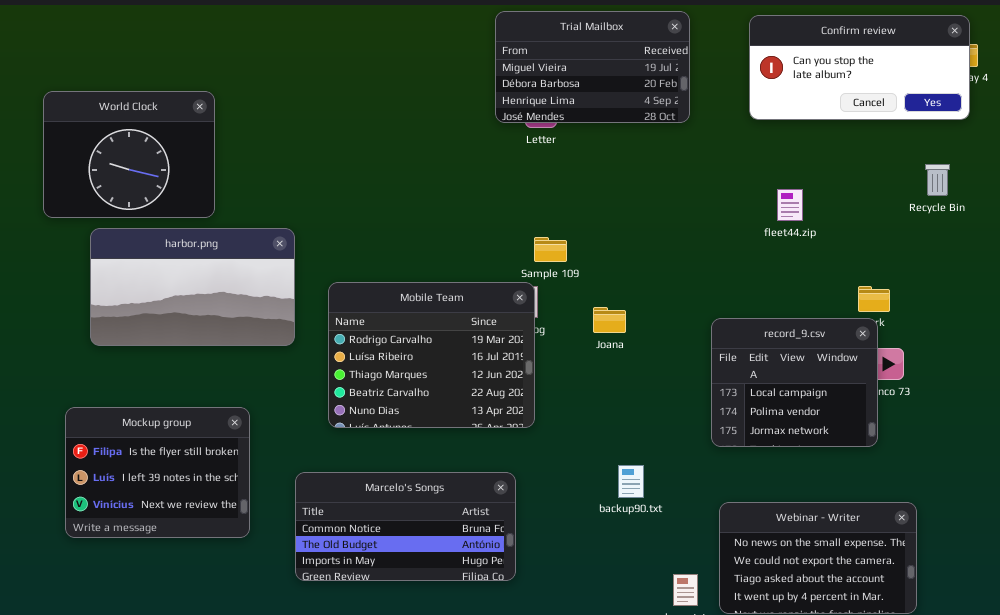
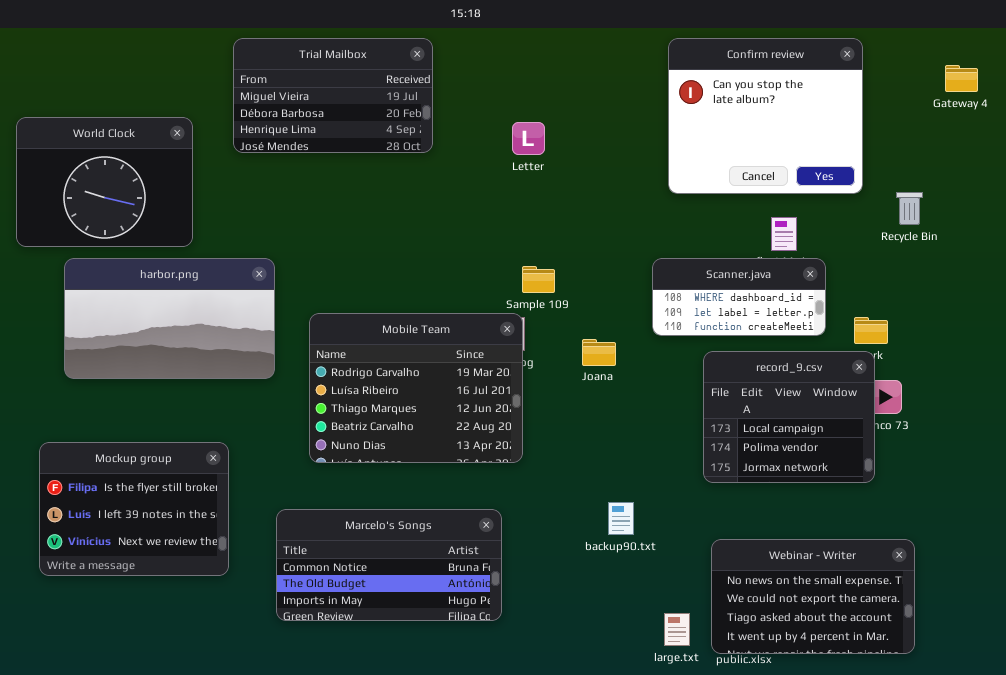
Trial Mailbox: [495,11,690,123] -> [233,38,433,153], moved
Confirm review: [749,15,970,120] -> [668,38,863,194], moved, resized
Recycle Bin: [925,164,950,196] -> [896,192,923,225], moved
Scanner.java: none -> [652,258,826,336], opened

